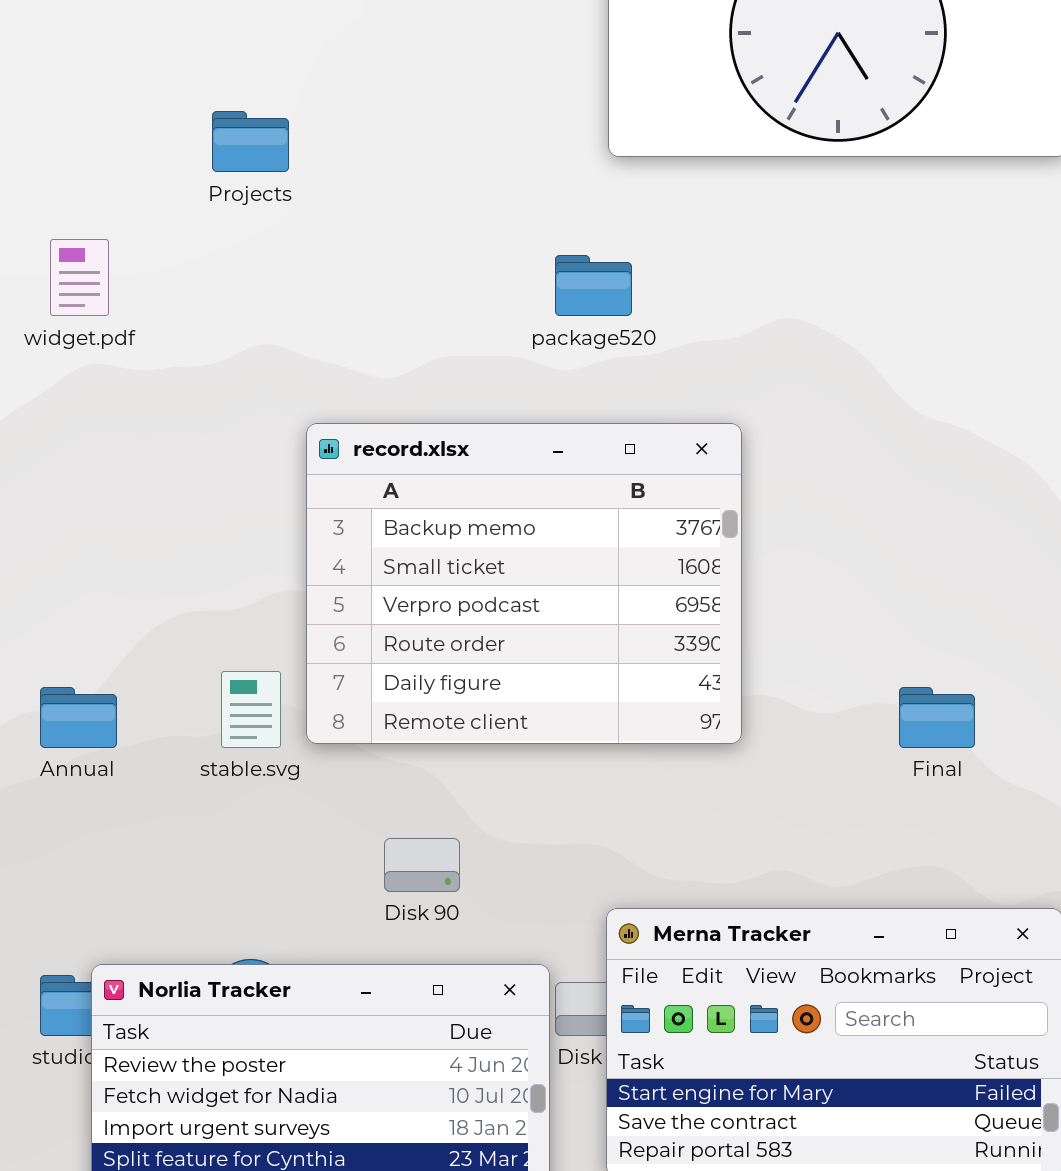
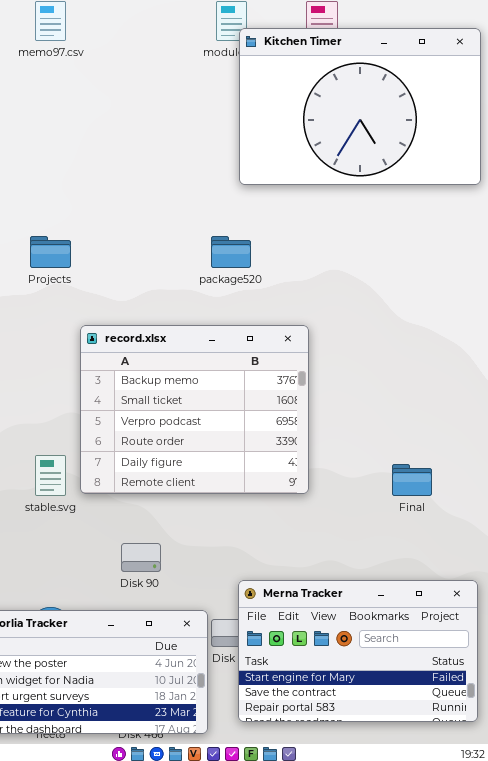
Projects: [212,111,289,172] -> [30,236,71,268], moved

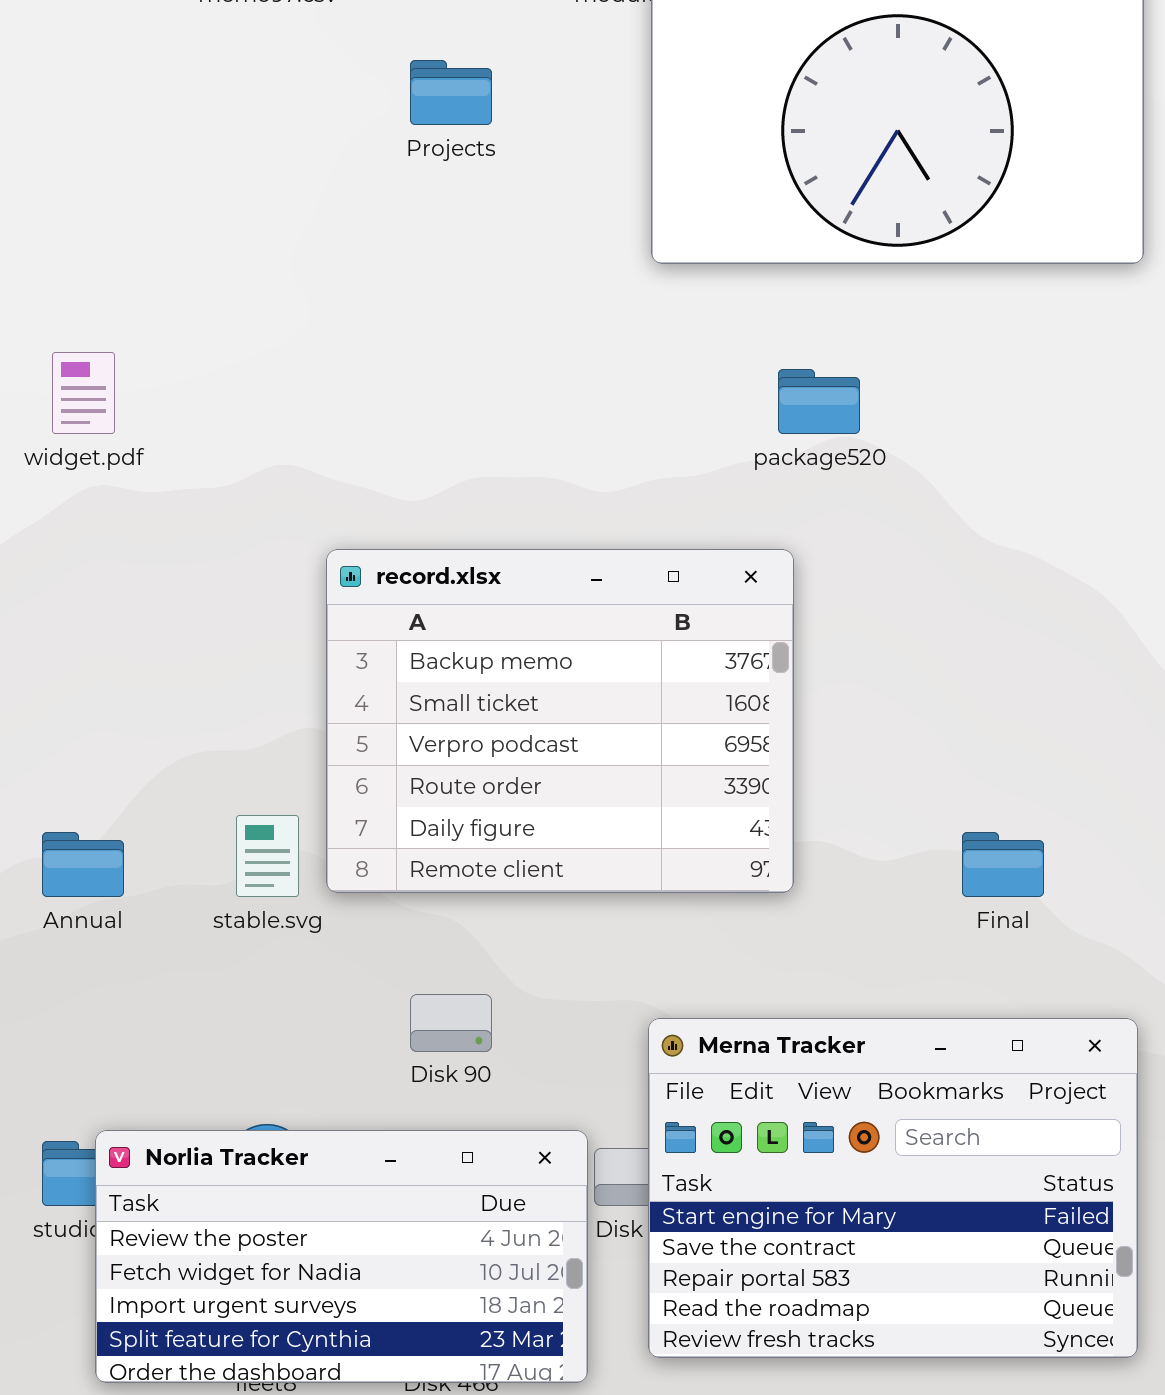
Projects: [30,236,71,268] -> [410,60,492,125], moved
package520: [211,236,251,268] -> [778,369,860,434], moved
Merna Tracker: [238,580,478,722] -> [648,1018,1138,1358], resized

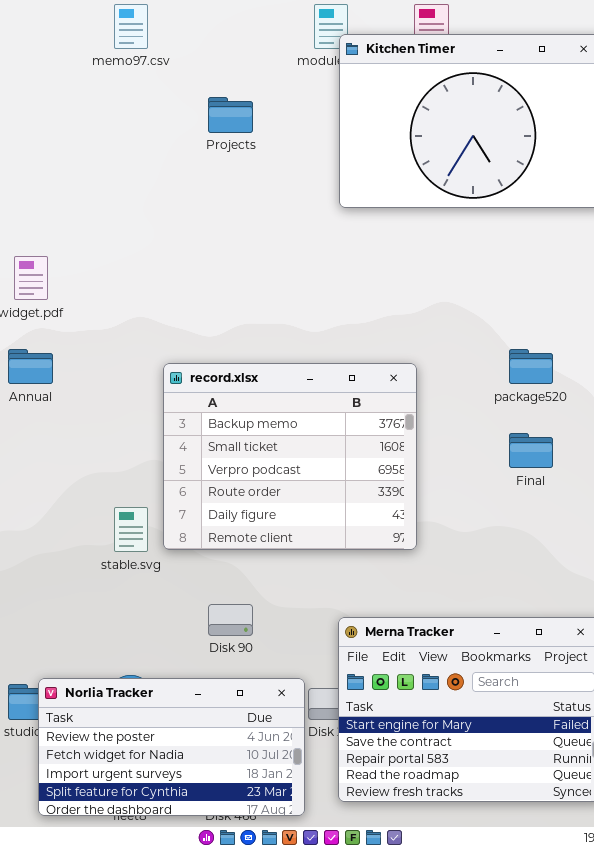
package520: [778,369,860,434] -> [509,349,553,384], moved
Annual: [42,832,124,897] -> [8,349,53,384], moved
Final: [962,832,1044,897] -> [509,433,553,468], moved

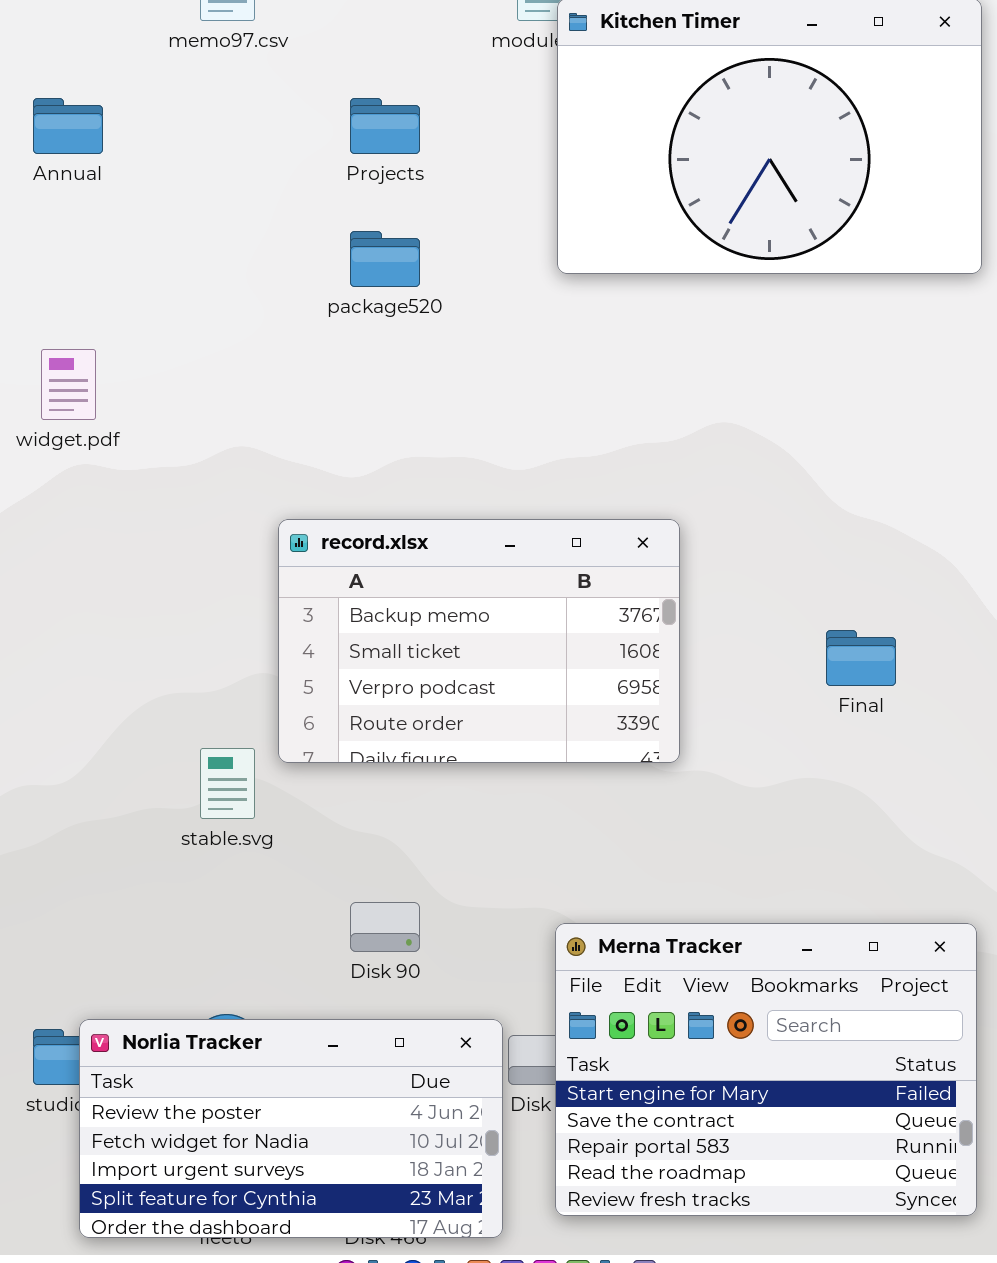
Annual: [8,349,53,384] -> [33,98,103,154], moved
package520: [509,349,553,384] -> [350,231,420,287], moved
record.xlsx: [163,363,417,550] -> [278,519,680,763], resized

